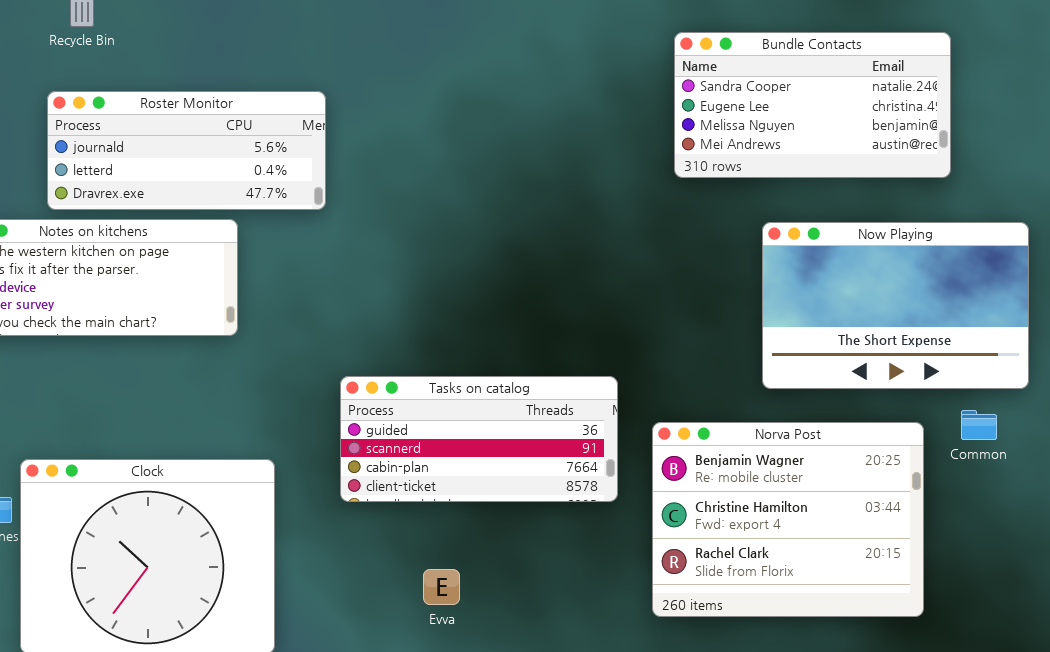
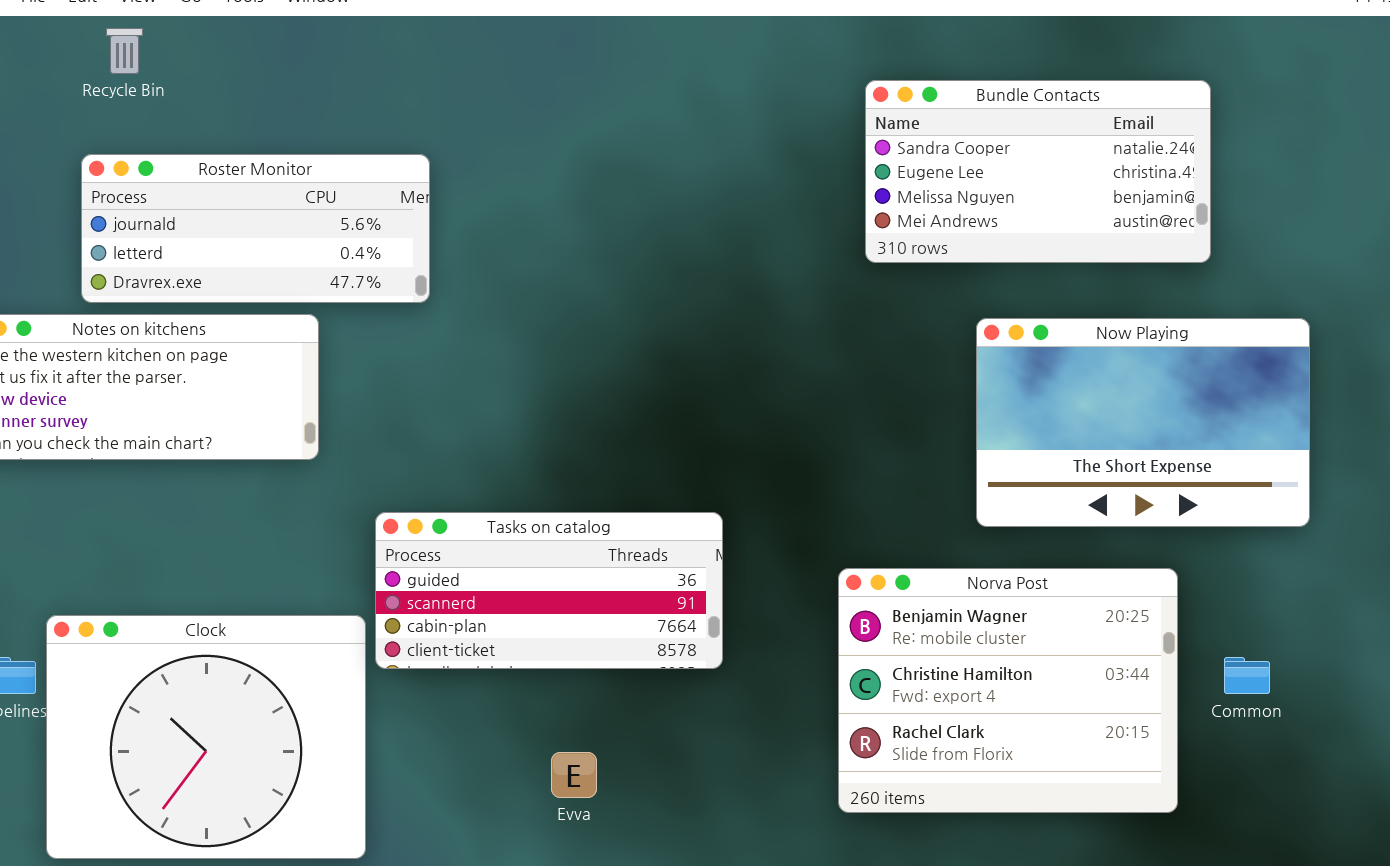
Tasks on catalog: [340,376,618,502] -> [375,512,723,669], moved
Common: [961,410,997,440] -> [1224,657,1270,694], moved

